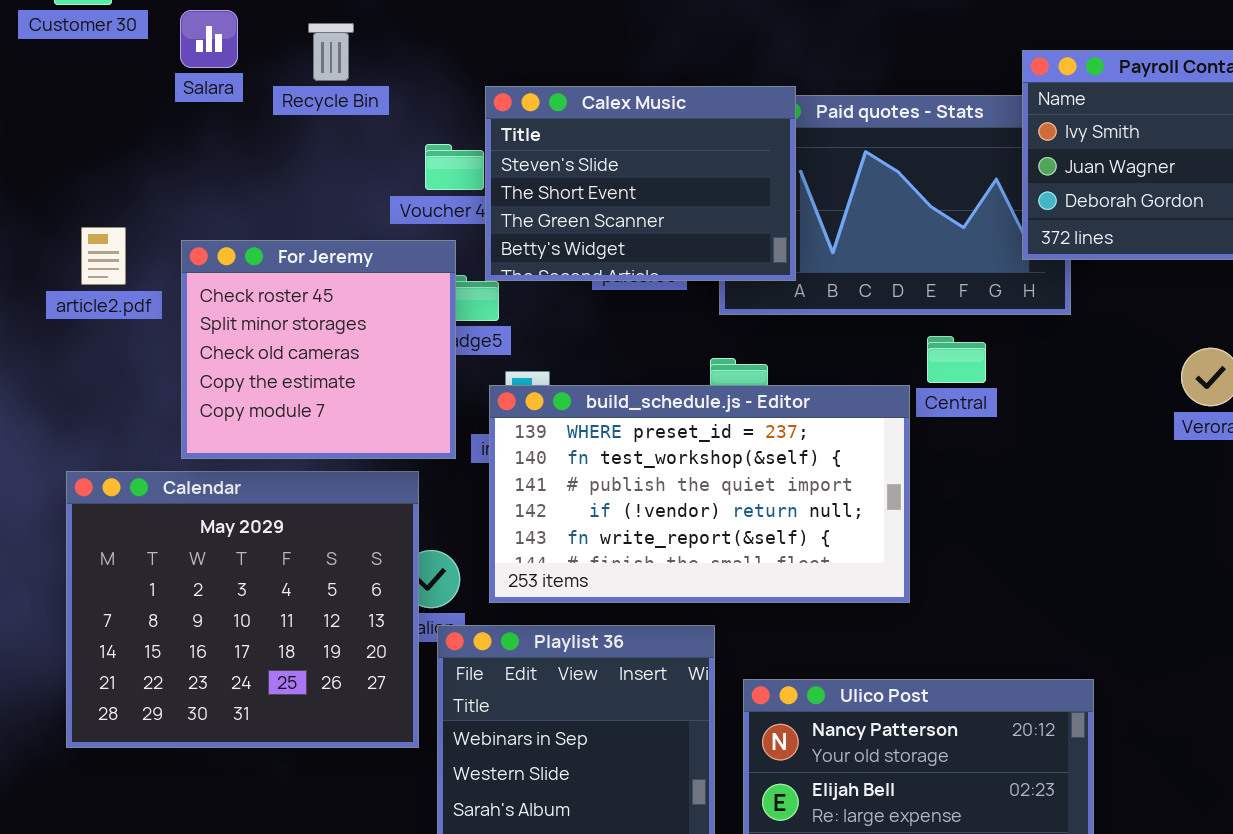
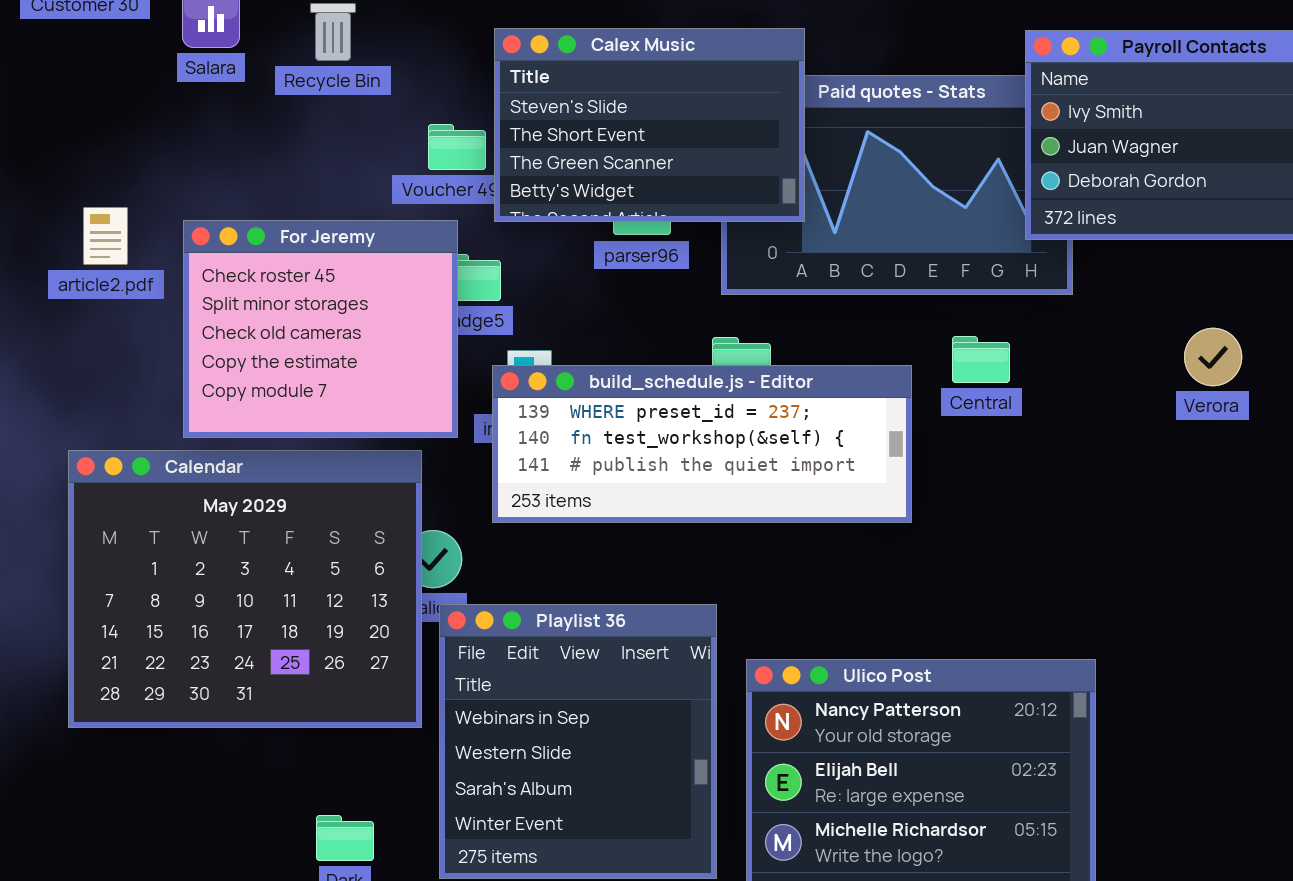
Calex Music: [485,86,796,281] -> [494,28,805,222], moved
Central: [927,336,986,383] -> [952,336,1010,383], moved
build_schedule.js - Editor: [489,385,910,603] -> [492,365,912,523], resized

